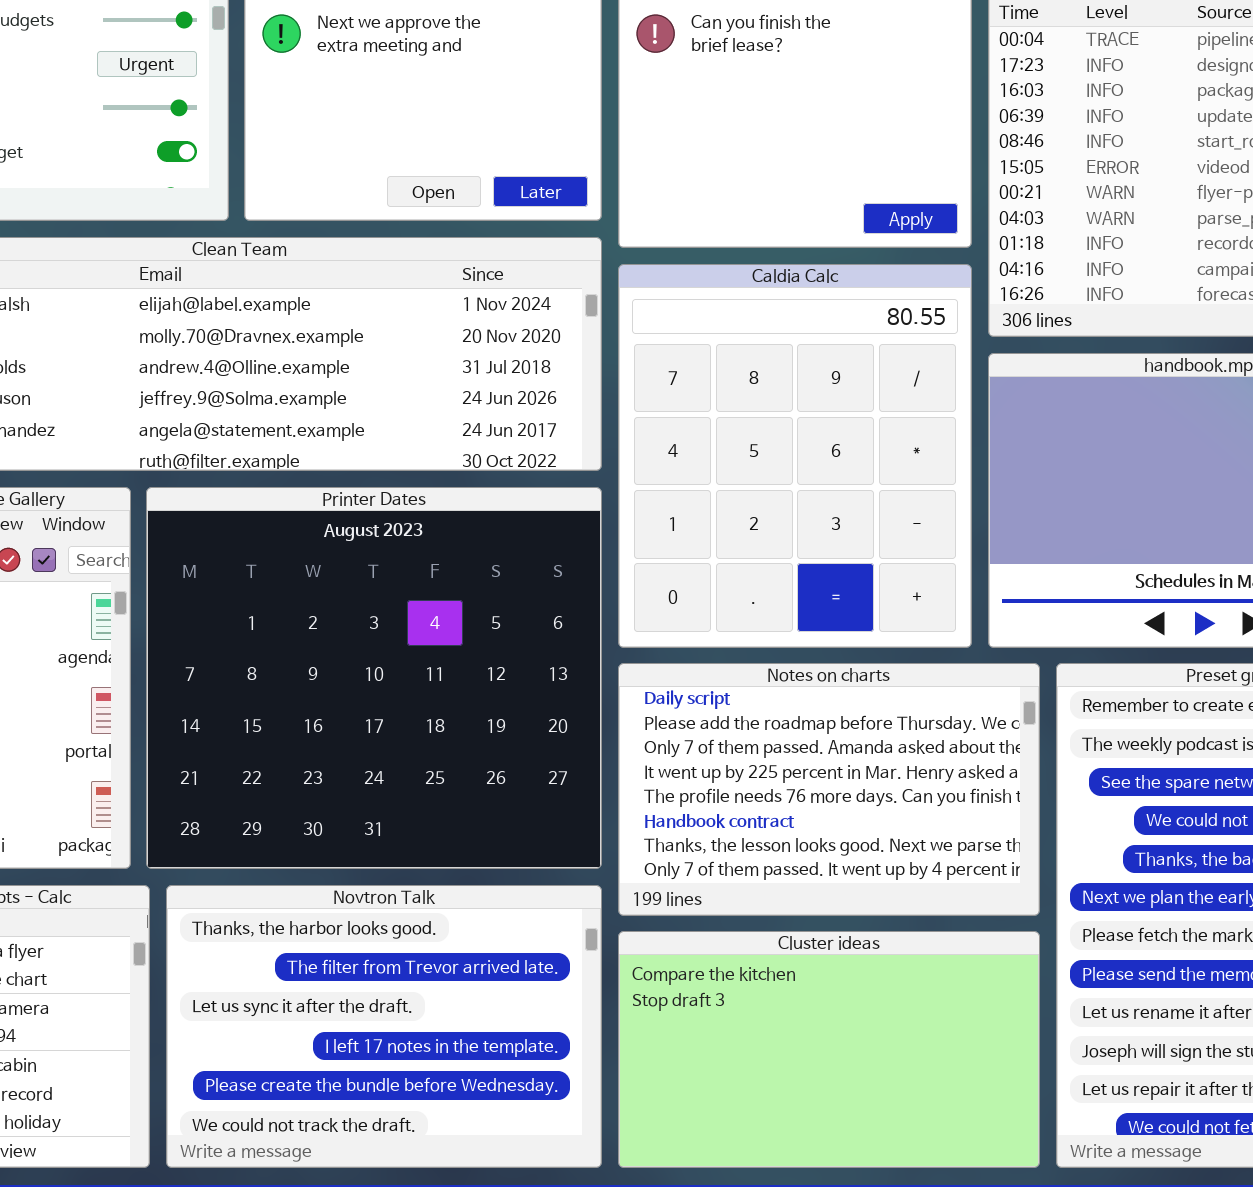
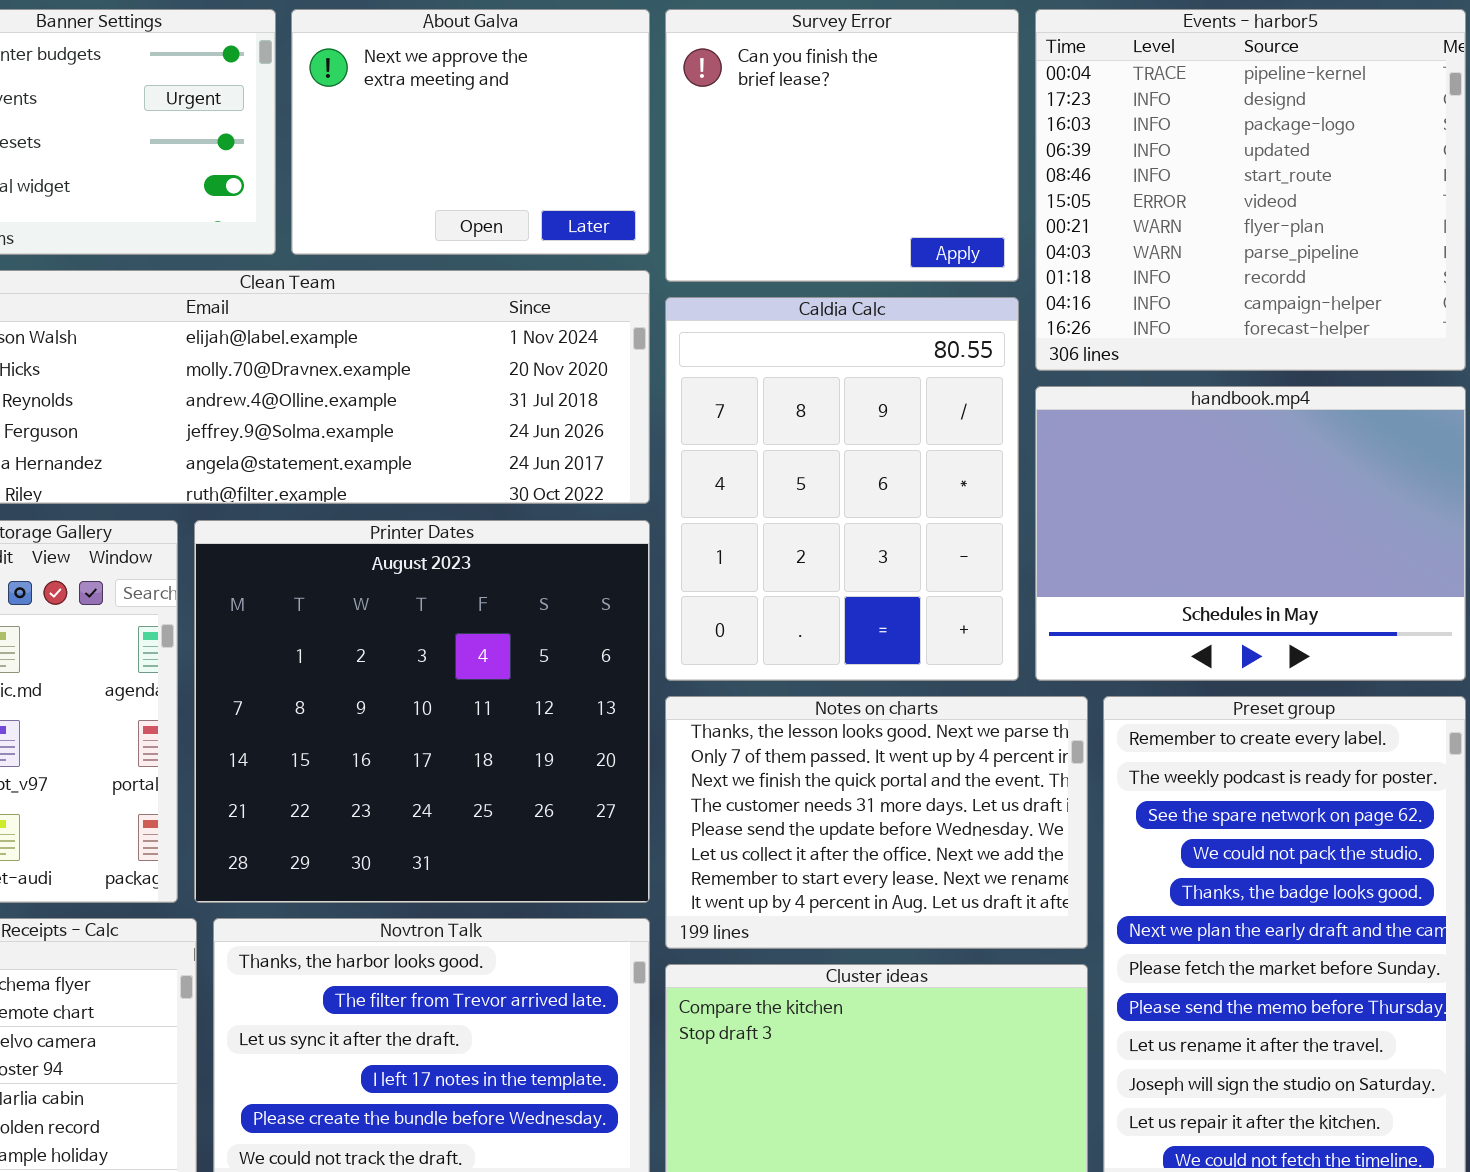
Notes on charts: [618,663,1040,916] -> [665,696,1088,949], scrolled down 6 rows

